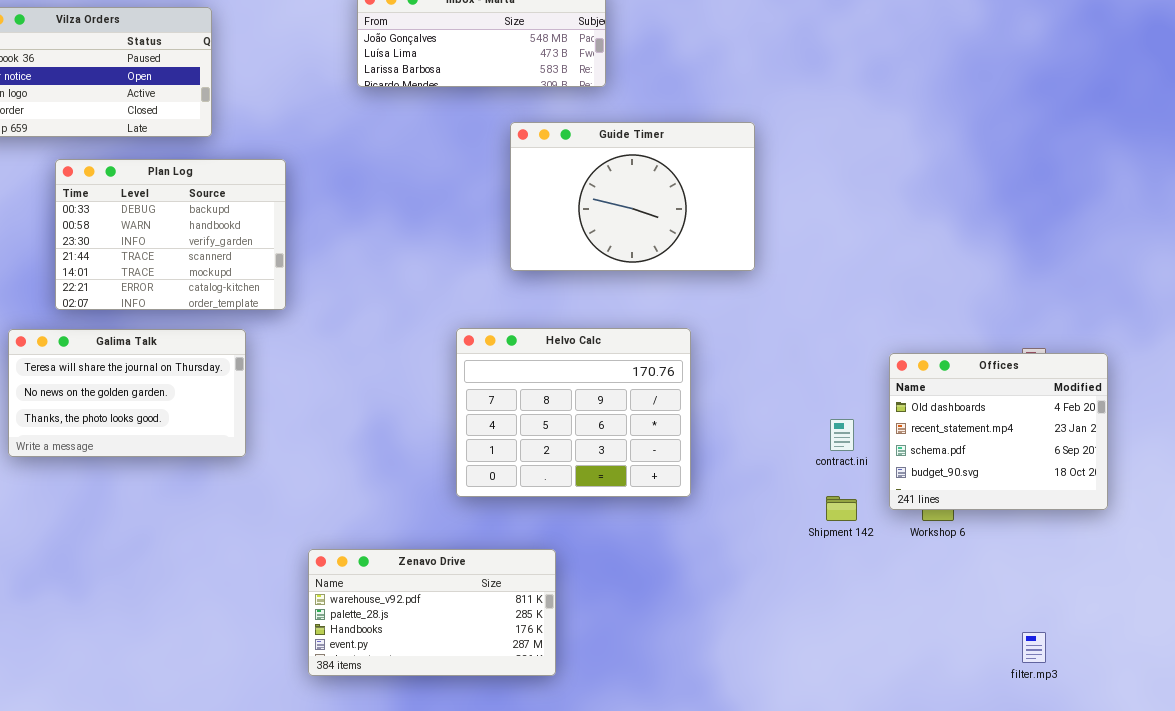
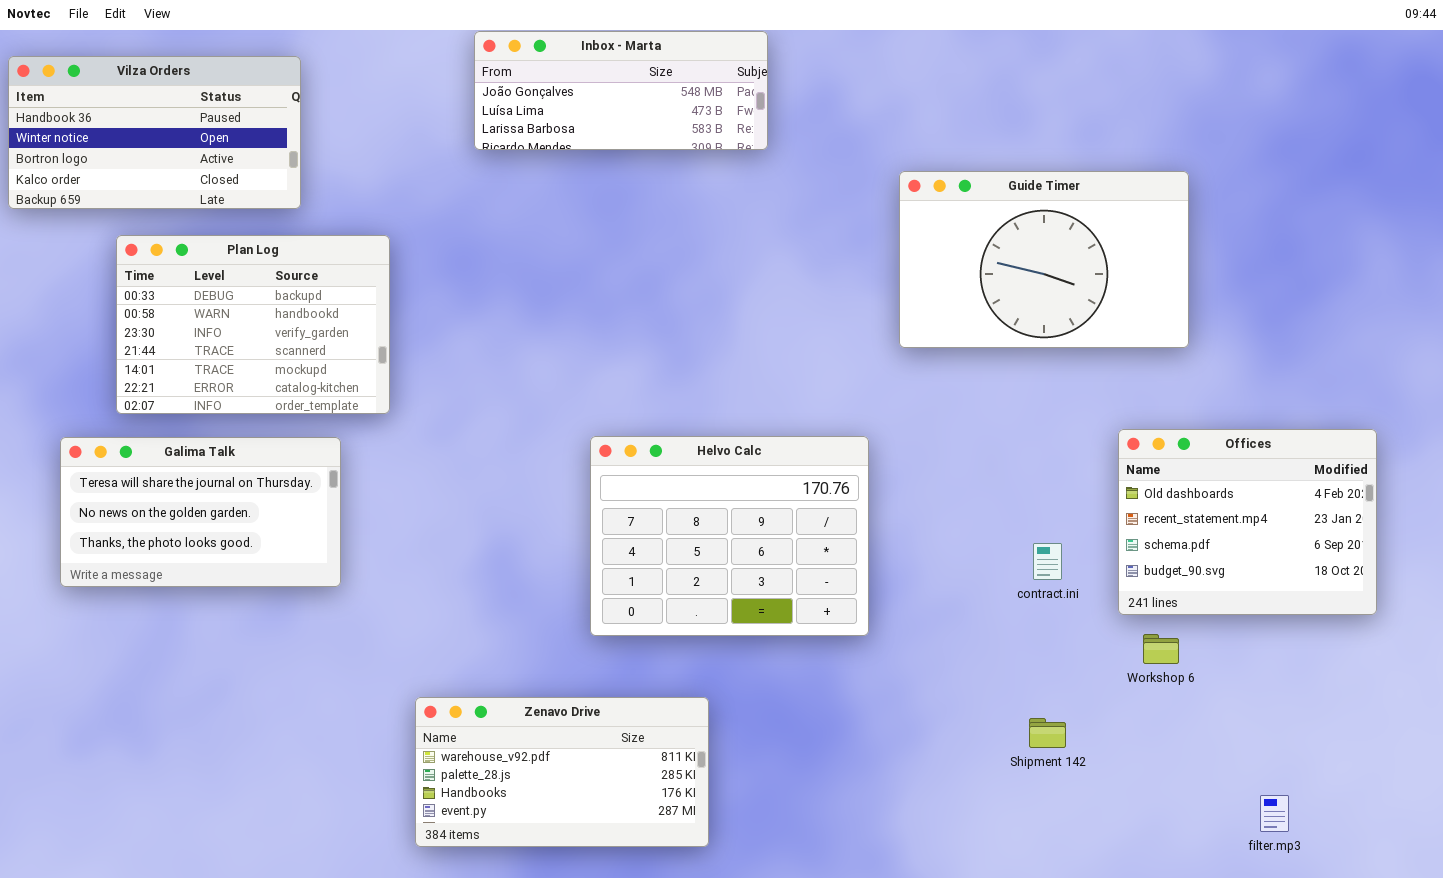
Guide Timer: [510,122,755,271] -> [899,171,1189,348], moved
Offices: [889,353,1108,510] -> [1118,429,1377,615], moved
Shipment 142: [826,496,857,521] -> [1029,718,1066,748], moved

